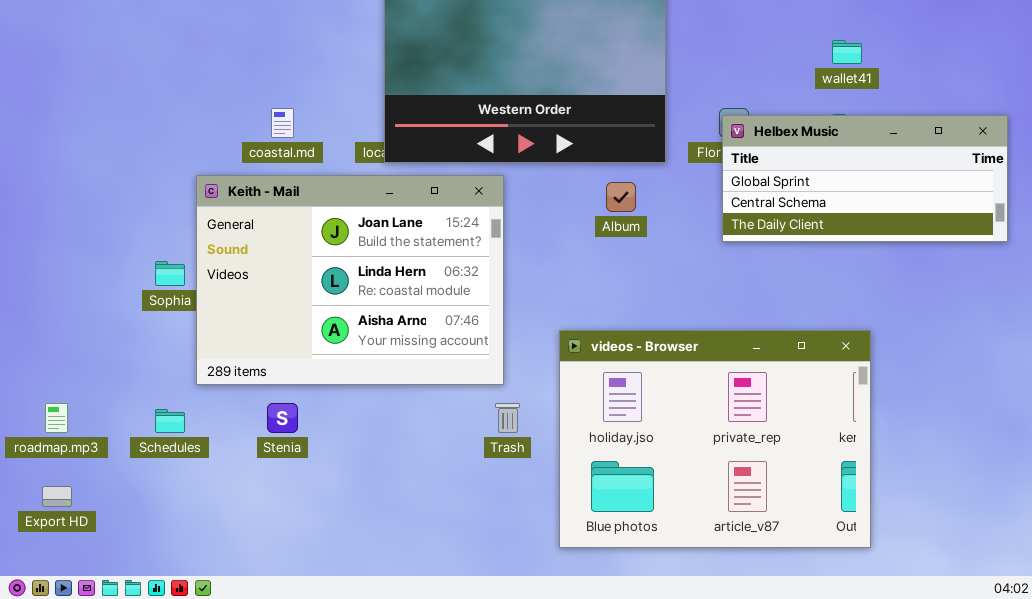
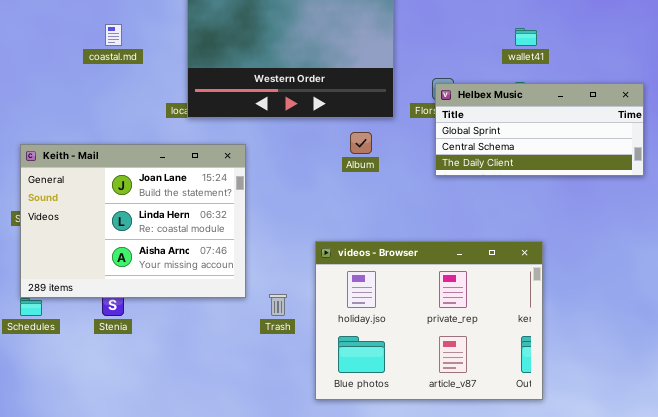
coastal.md: [271,108,294,138] -> [105,24,122,46], moved
Keith - Mail: [196,175,504,385] -> [20,144,246,298], moved

